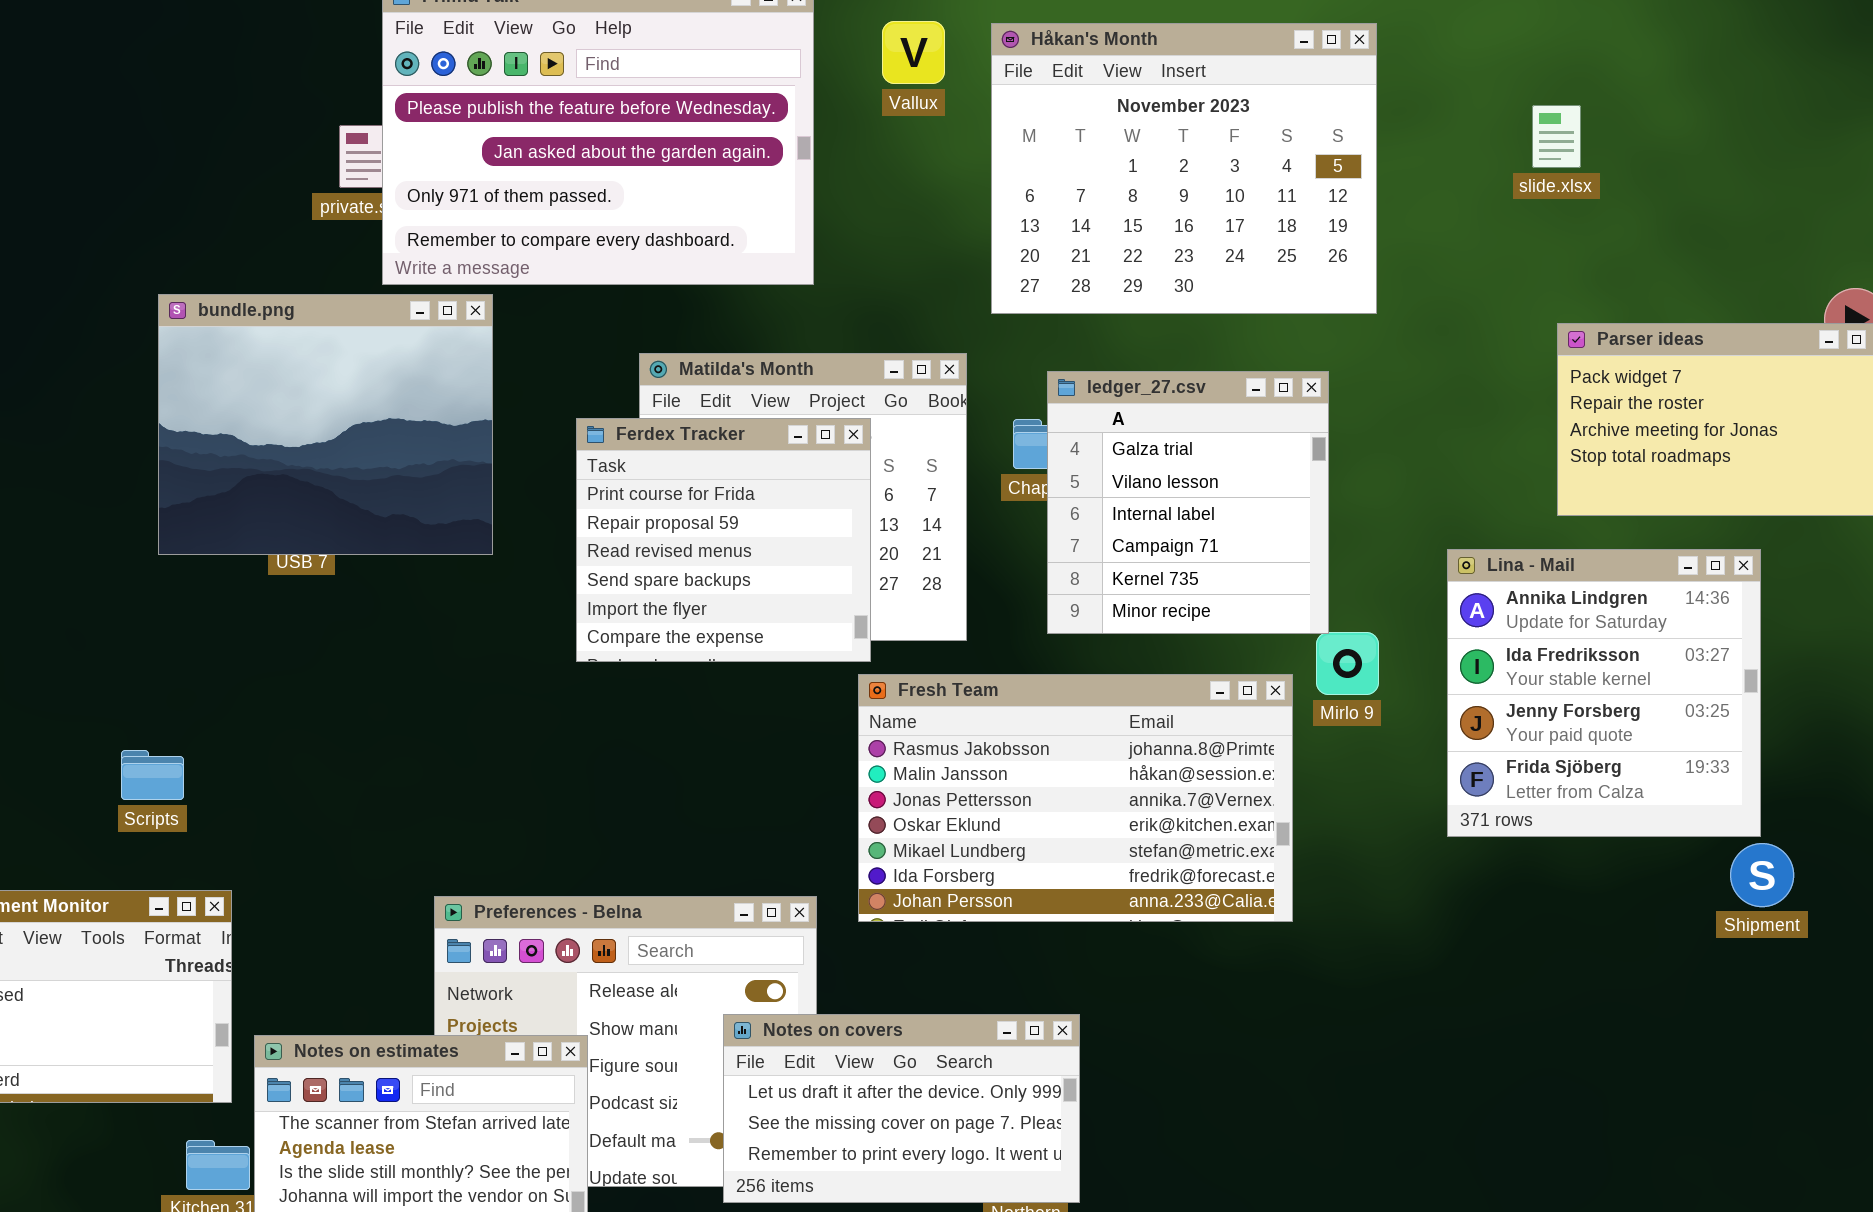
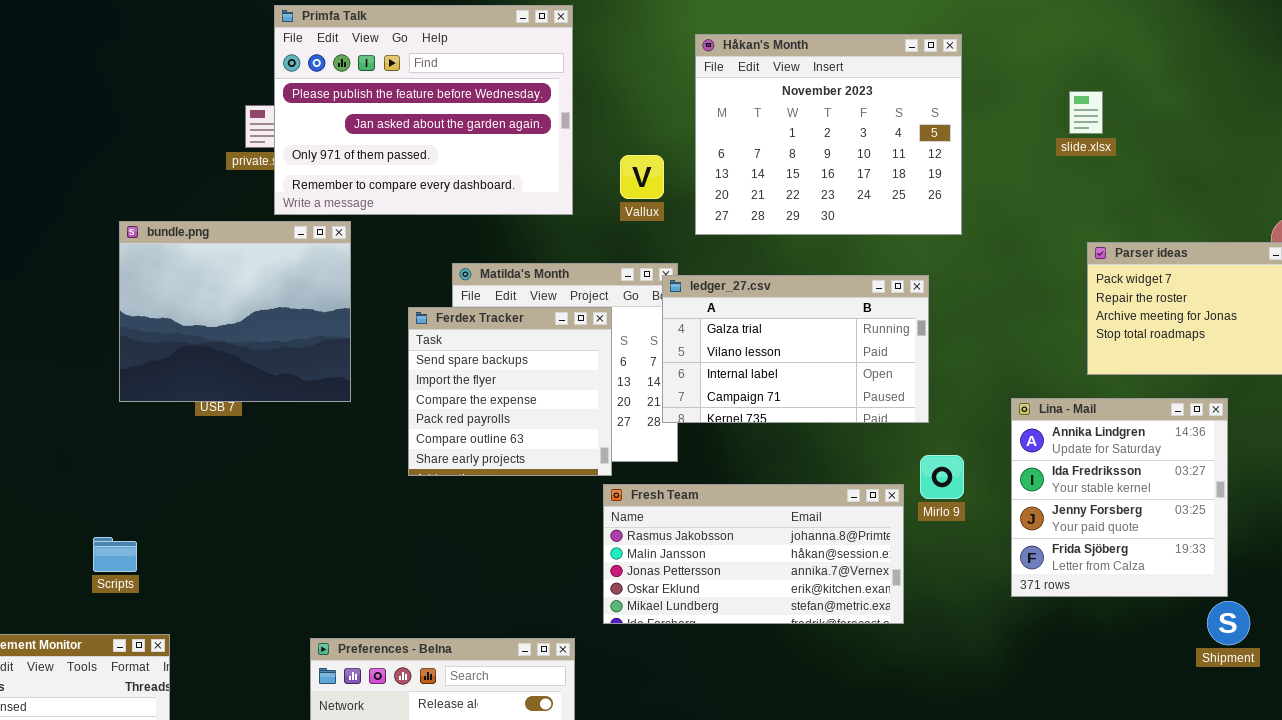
Vallux: [882,21,945,84] -> [620,155,664,199], moved
ledger_27.csv: [1047,371,1329,634] -> [662,275,929,423], resized
Ferdex Tracker: [576,418,871,662] -> [408,307,612,476], scrolled down 3 rows
Fresh Team: [858,674,1293,922] -> [603,484,904,624], resized

